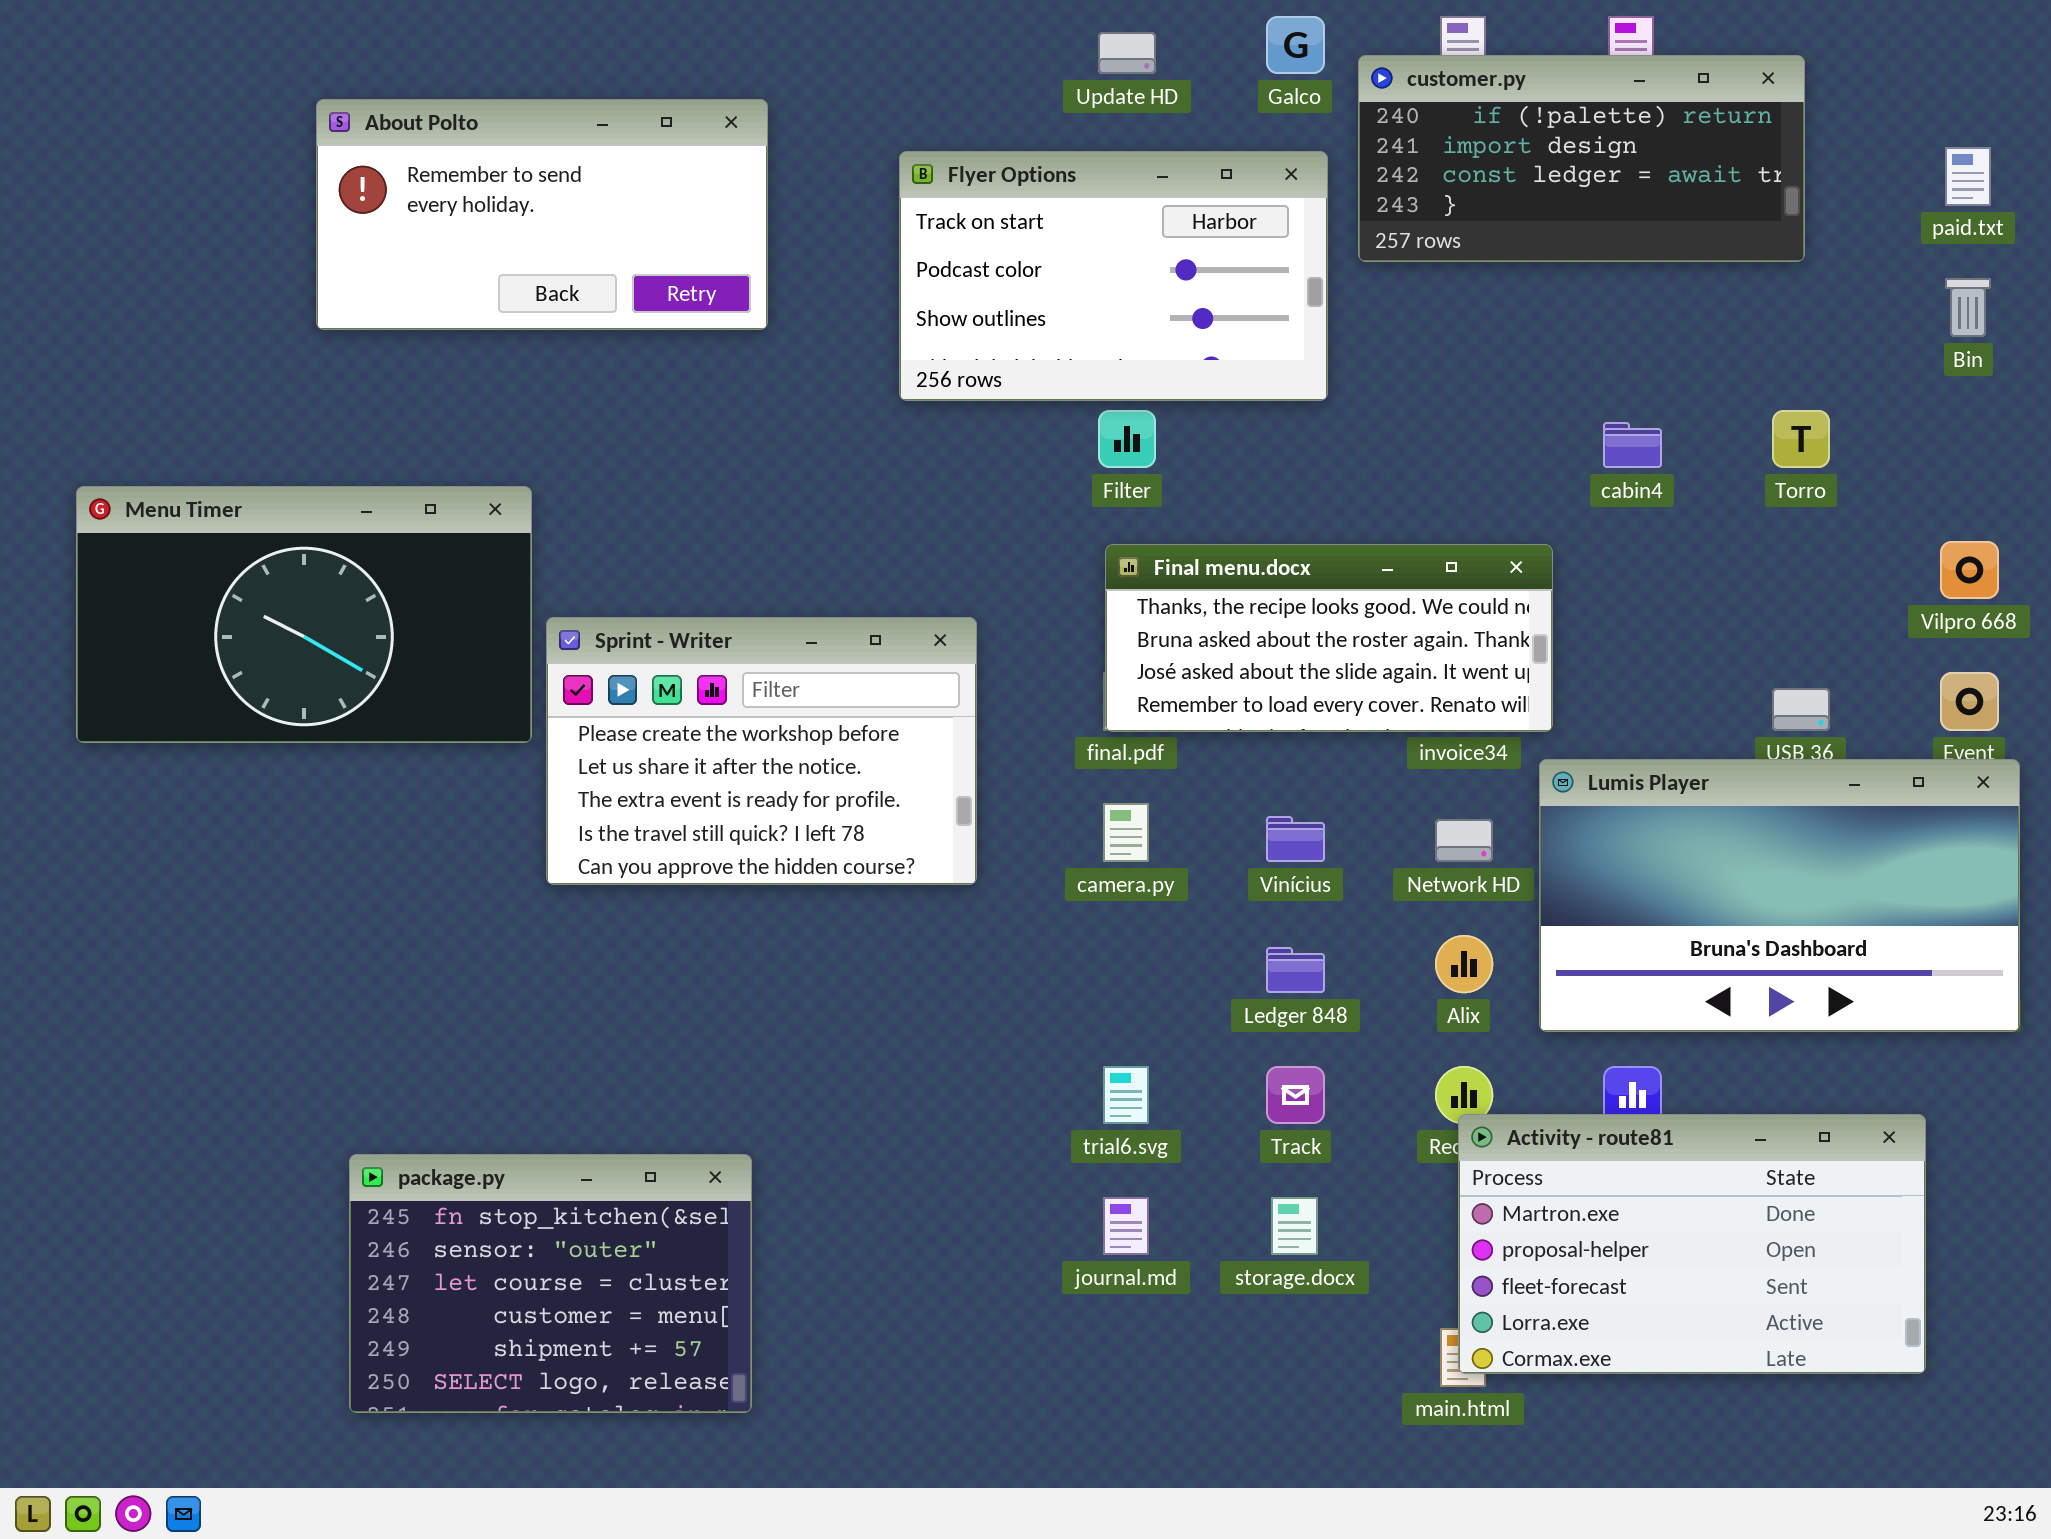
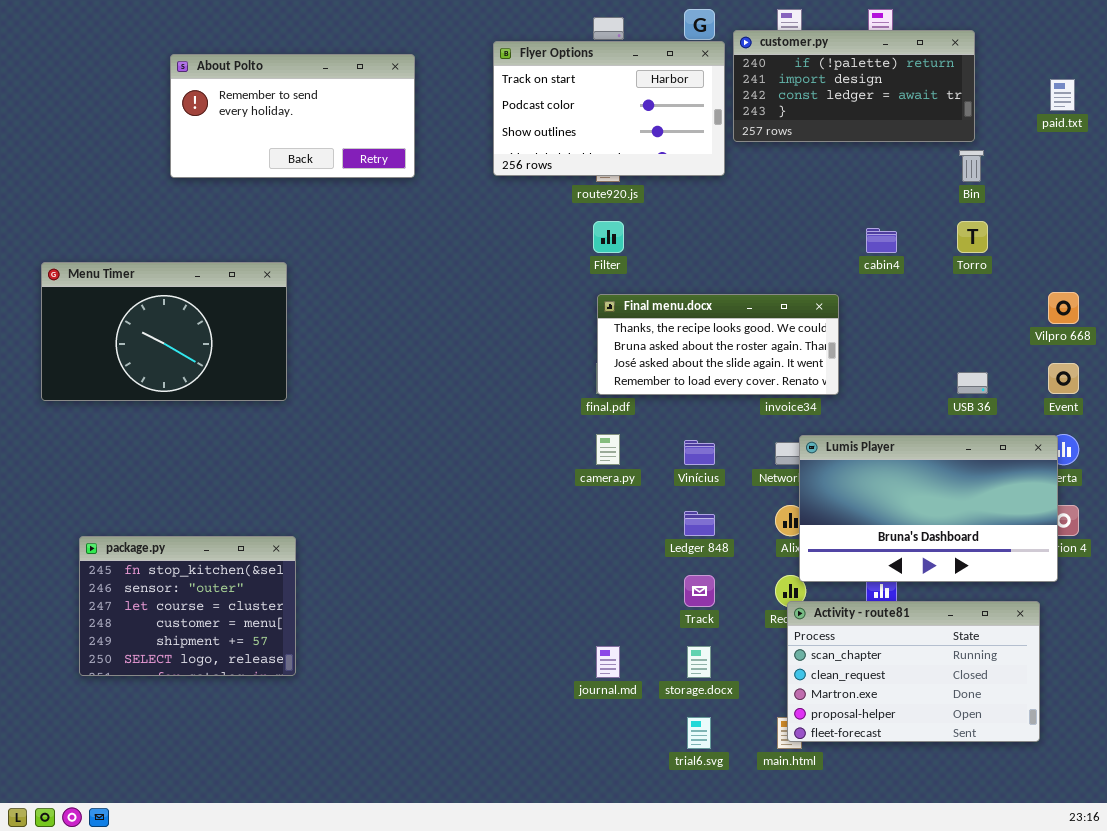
Flyer Options: [899,151,1328,401] -> [493,41,725,176], moved
Bin: [1945,278,1991,337] -> [959,150,984,182], moved
Sprint - Writer: [546,617,977,885] -> none, closed
Lumis Player: [1539,759,2020,1032] -> [799,435,1058,582], moved
trial6.svg: [1103,1066,1149,1124] -> [687,717,711,749], moved
Activity - route81: [1458,1114,1926,1374] -> [787,601,1040,742], scrolled up 2 rows
package.py: [349,1154,752,1413] -> [79,536,296,676], moved

